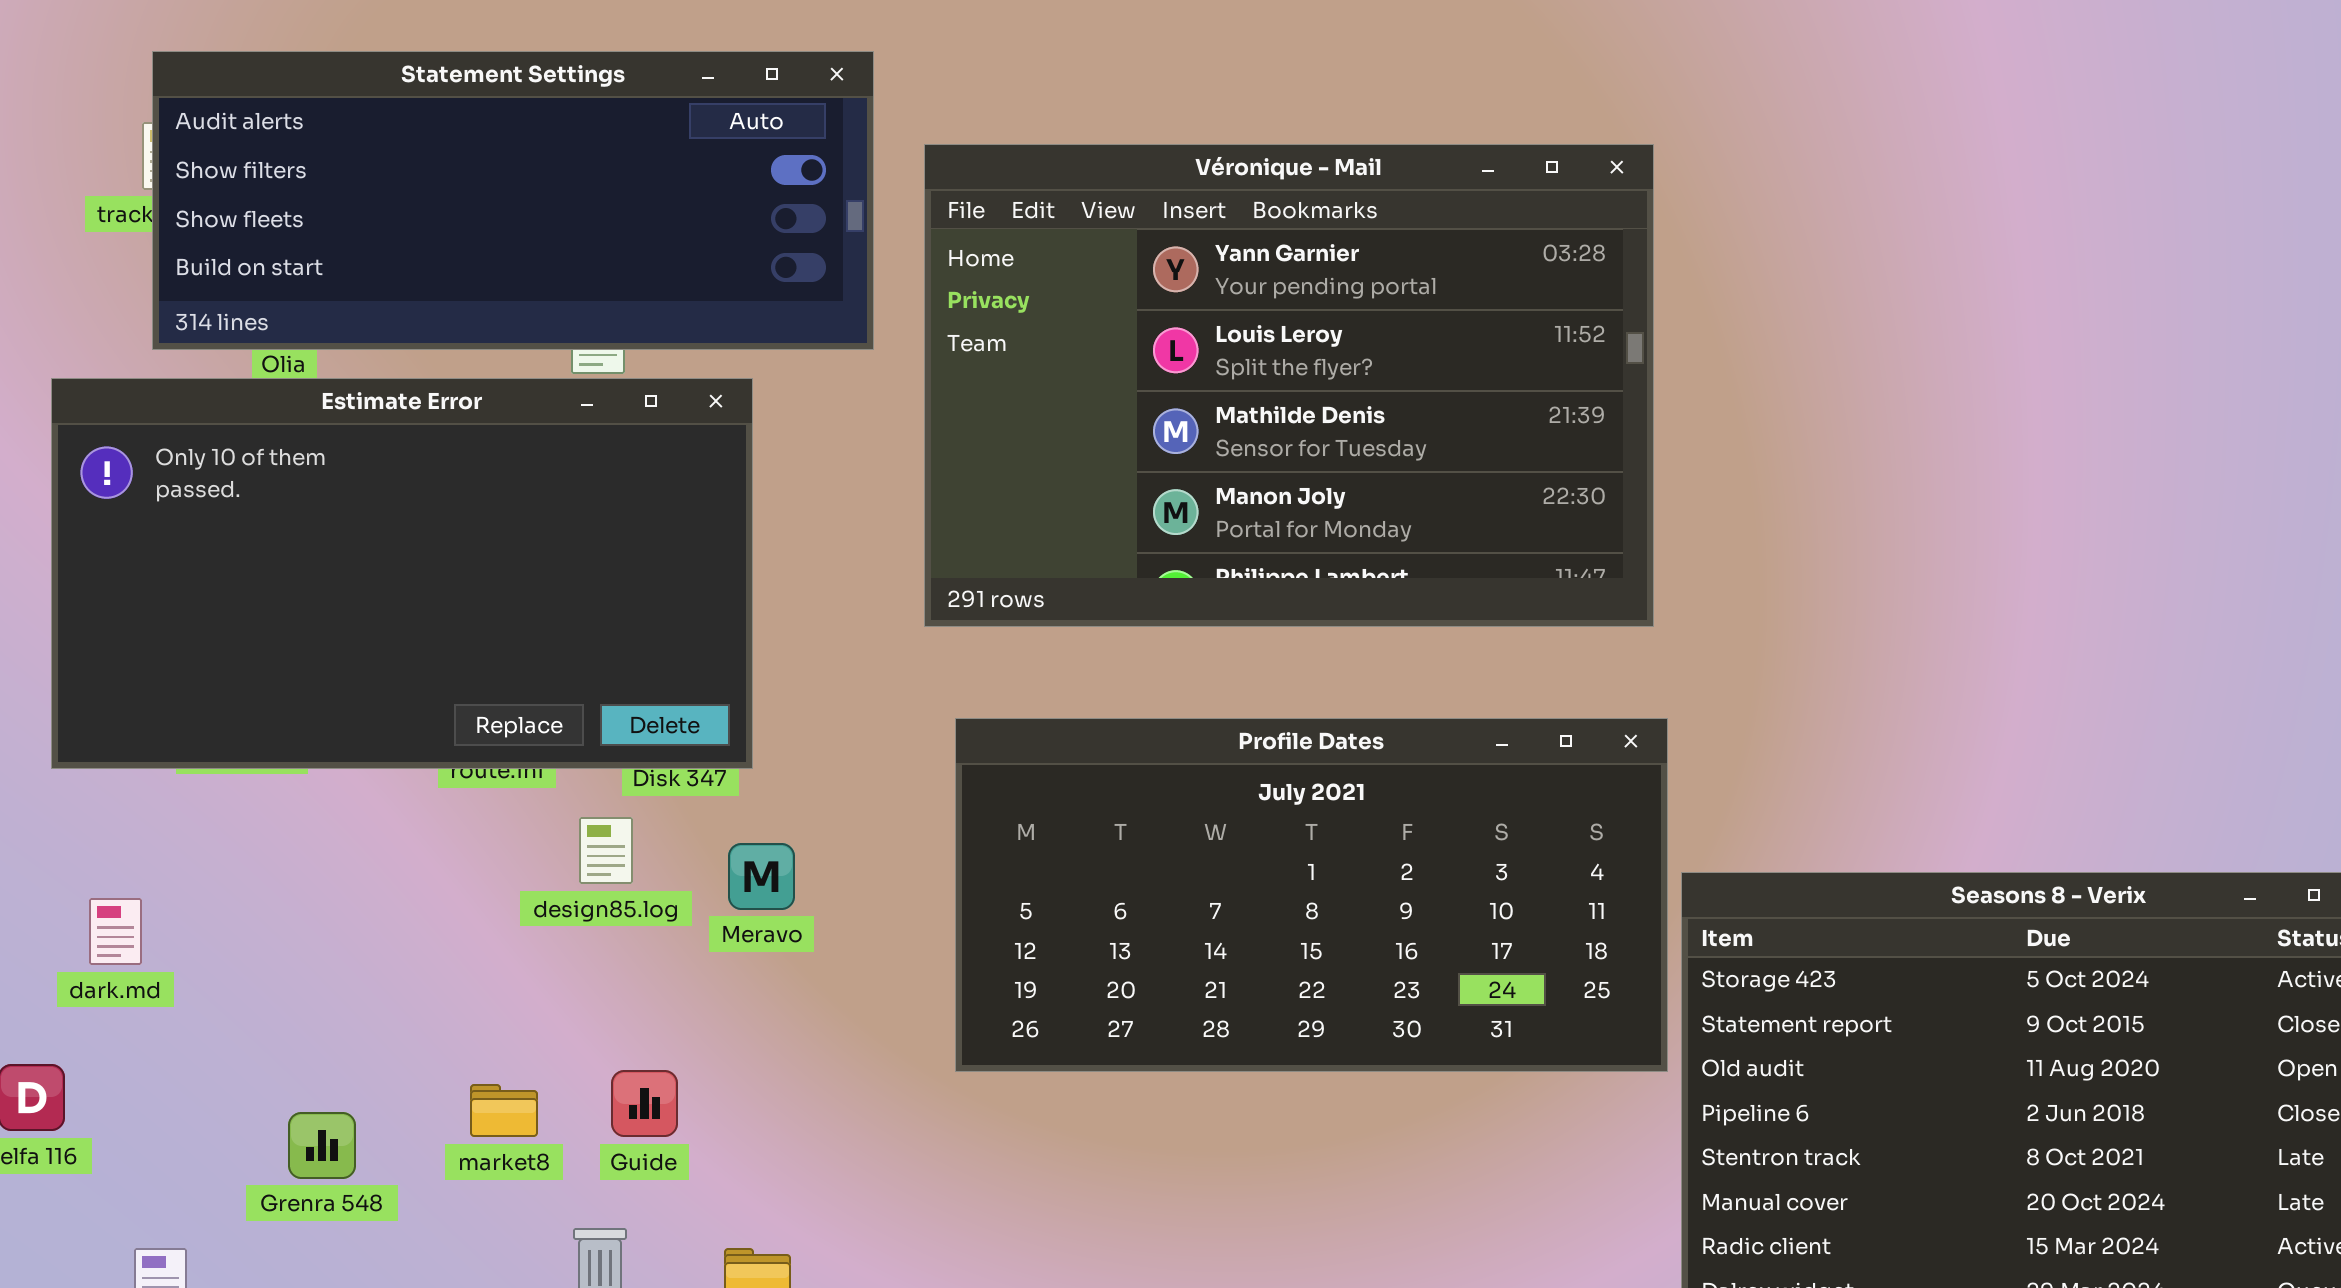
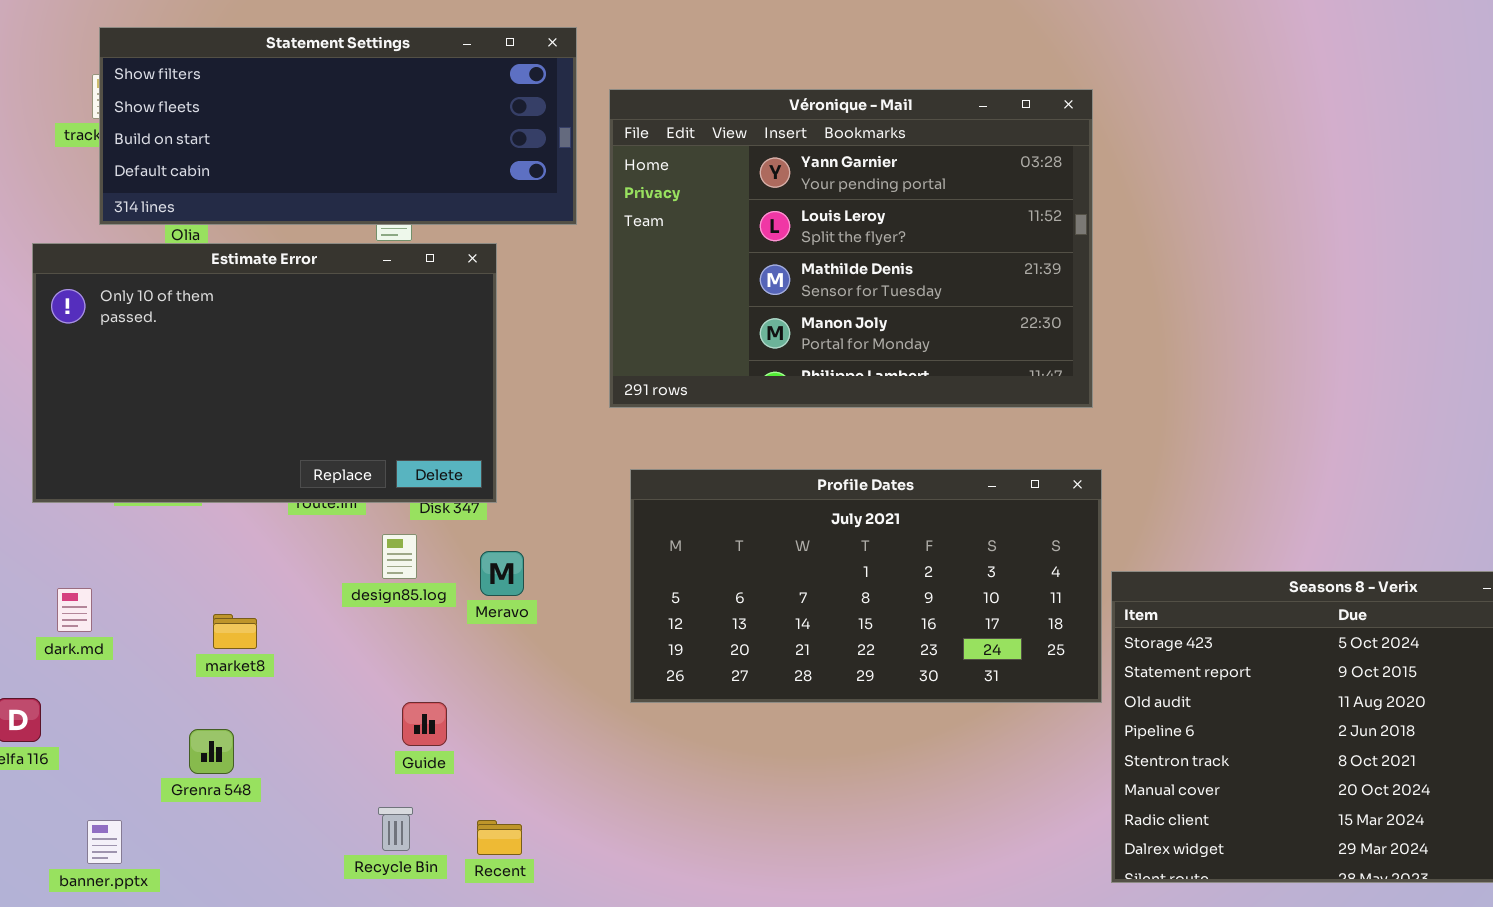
Statement Settings: [152,51,874,350] -> [99,27,577,225], scrolled down 1 row
market8: [470,1084,538,1137] -> [213,614,257,649], moved

